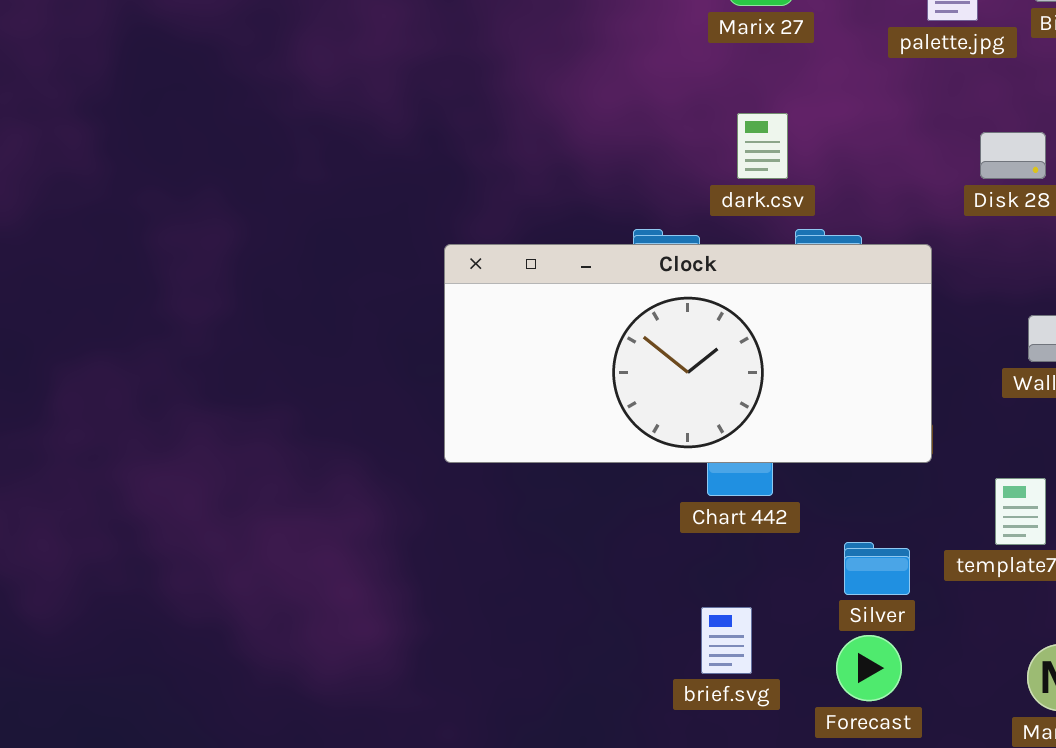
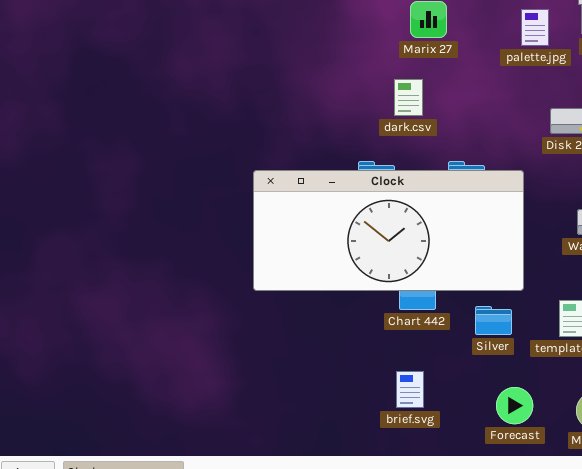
dark.csv: [737,113,788,179] -> [394,79,423,116], moved
Silver: [844,542,910,595] -> [475,306,512,335], moved
Forecast: [836,635,902,701] -> [496,387,533,424], moved

